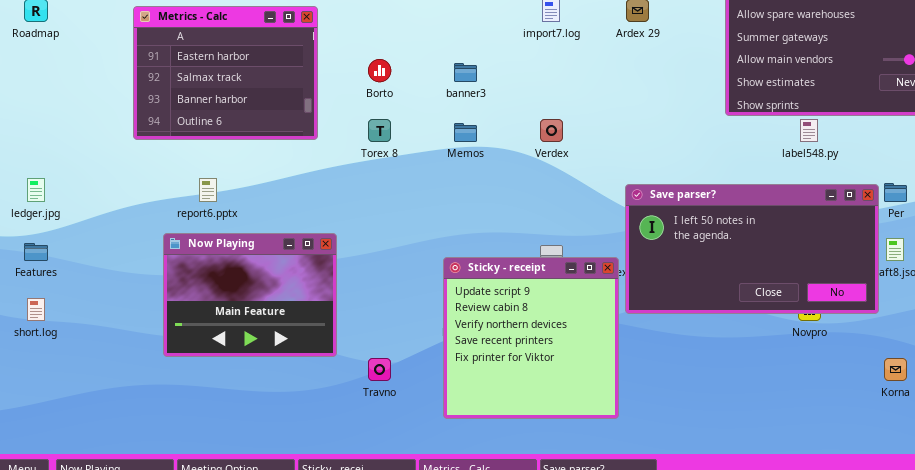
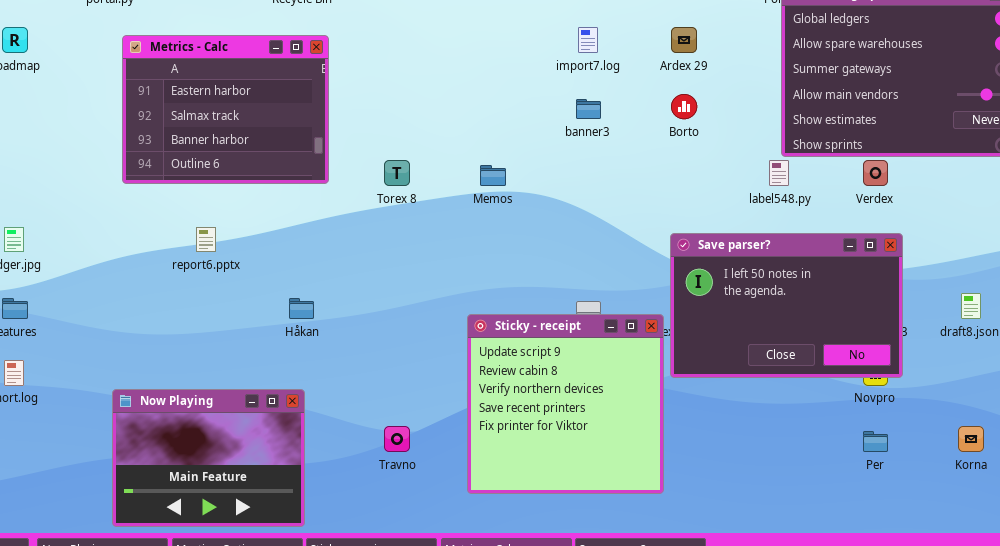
Borto: [368,59,391,82] -> [671,94,697,119], moved
banner3: [454,63,477,82] -> [576,99,601,119], moved
Verdex: [540,119,563,142] -> [863,160,888,186], moved
label548.py: [800,119,818,142] -> [769,160,789,186], moved
Per: [884,183,907,202] -> [863,431,888,452], moved
Save parser?: [625,184,879,314] -> [670,233,903,378], resized
Now Playing: [163,233,337,357] -> [112,389,305,527], moved

